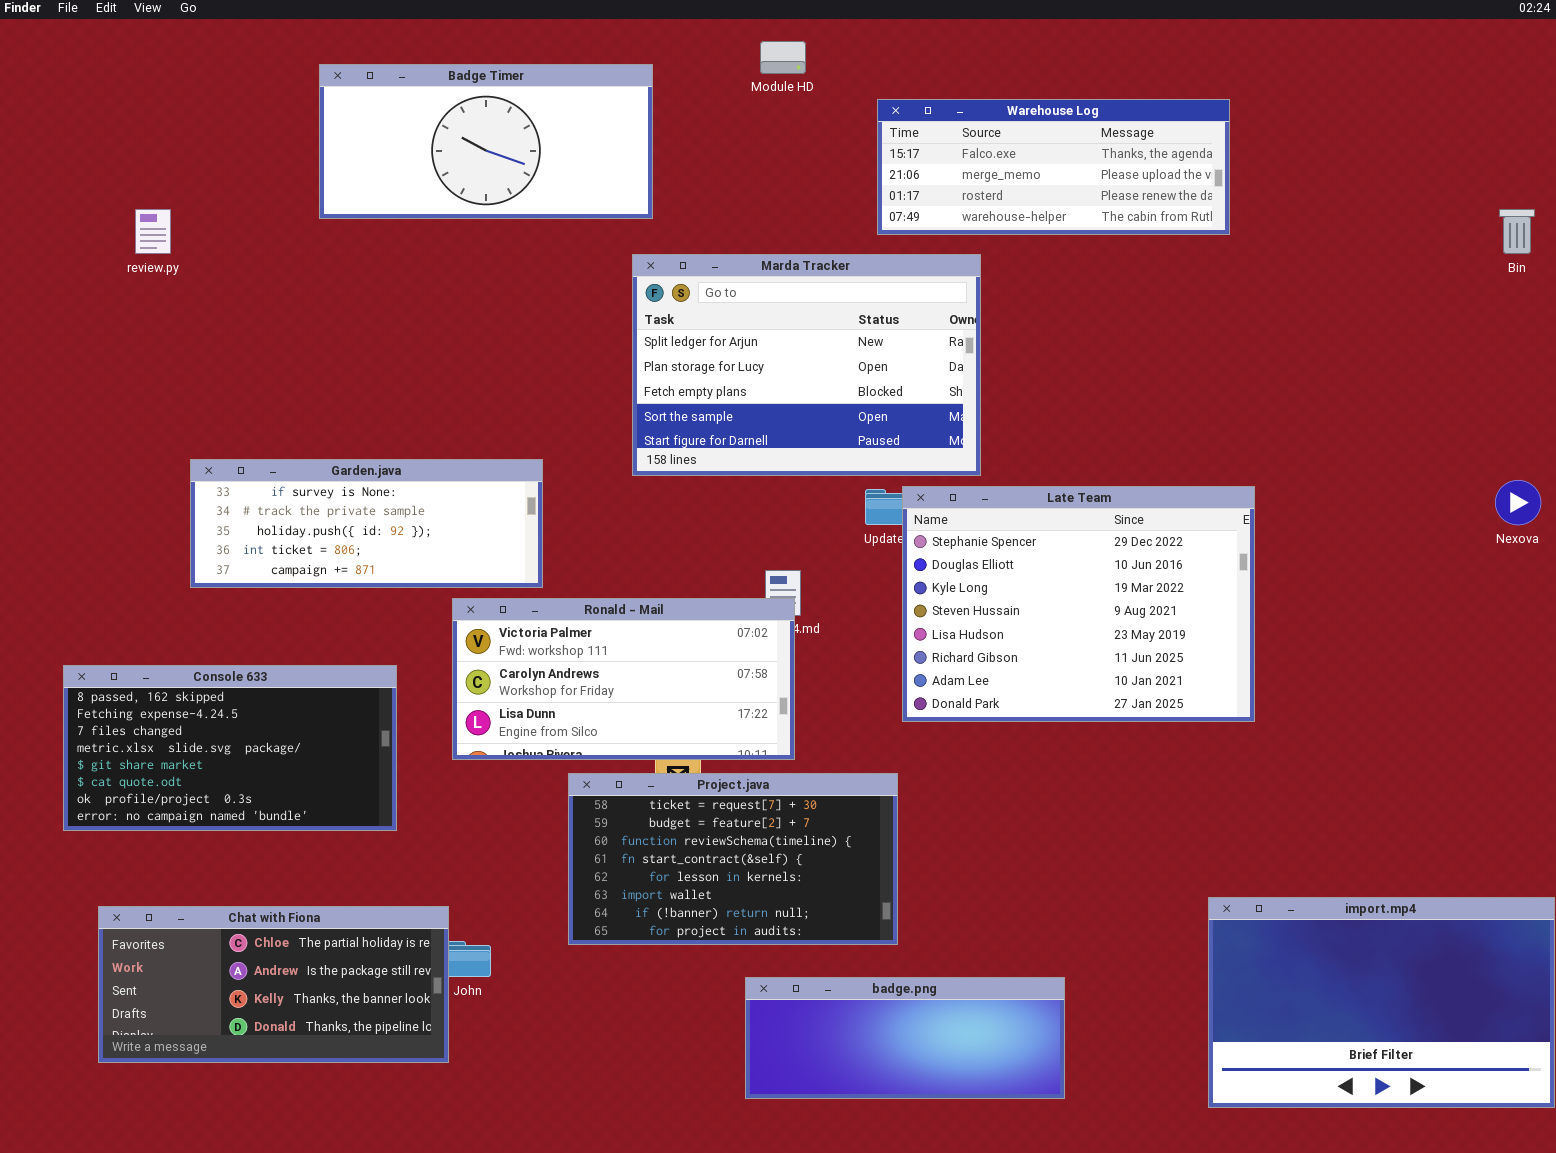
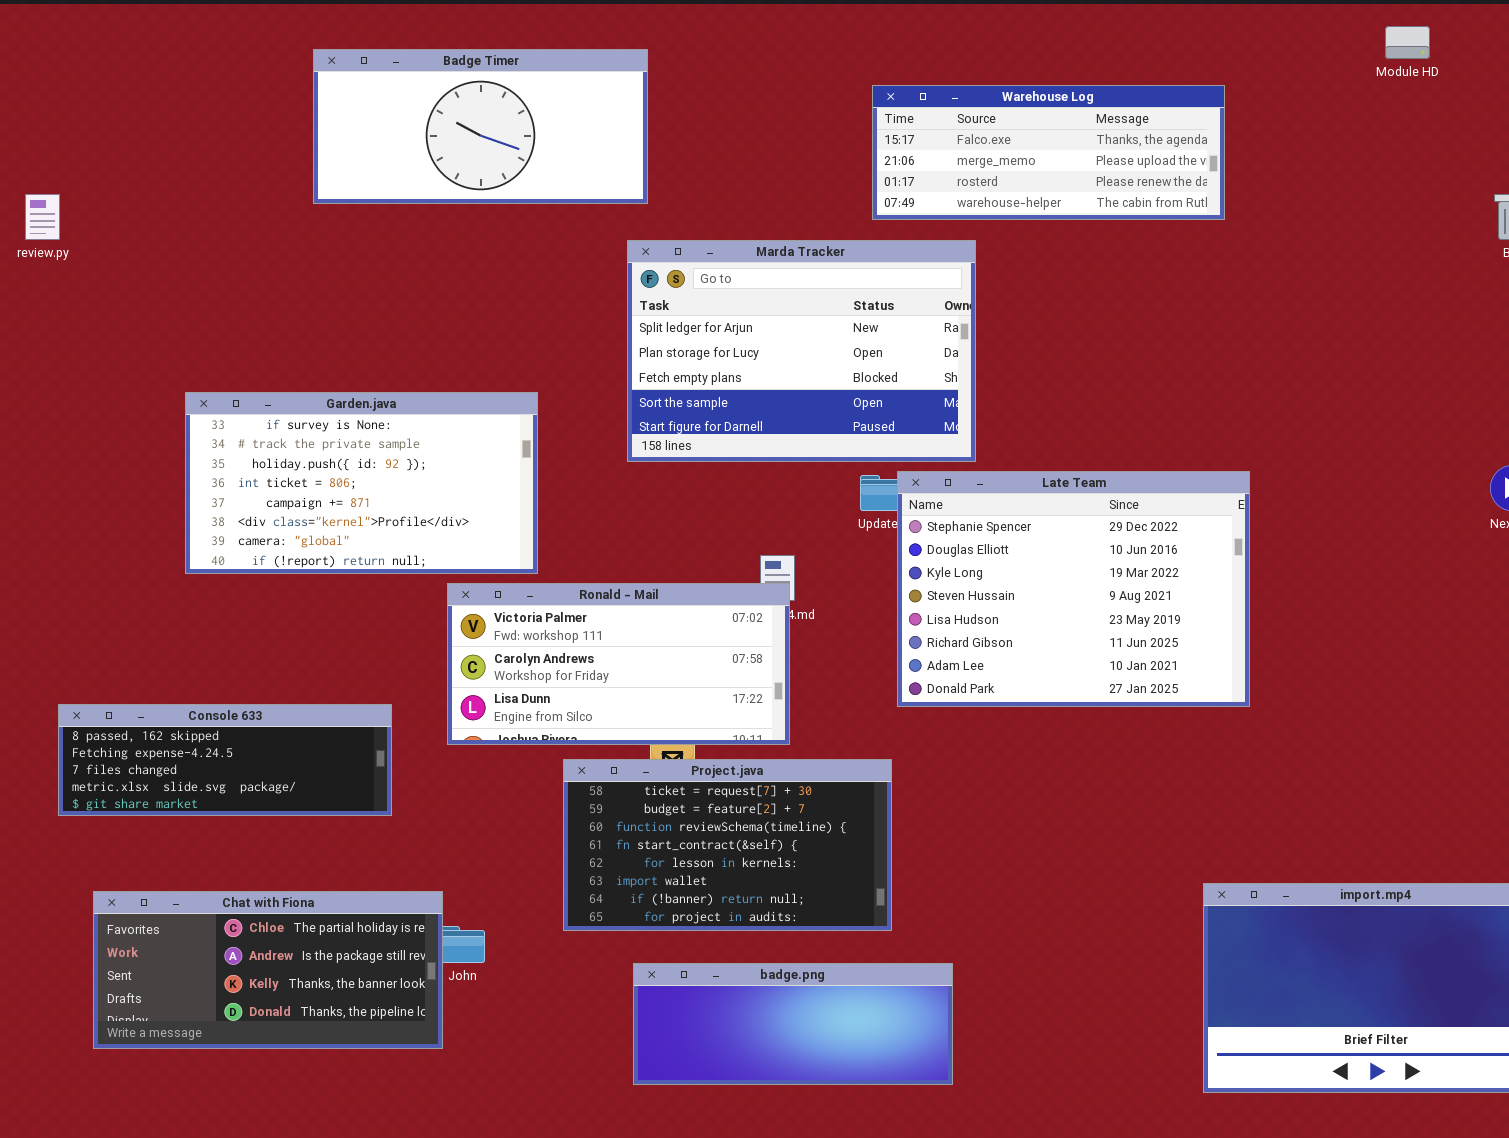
Module HD: [760,41,806,74] -> [1385,26,1430,59], moved
review.py: [135,209,171,254] -> [25,194,60,240], moved
Garden.java: [190,459,543,588] -> [185,392,538,574], resized
Console 633: [63,665,397,831] -> [58,704,392,816], resized
badge.png: [745,977,1065,1099] -> [633,963,953,1085], moved

